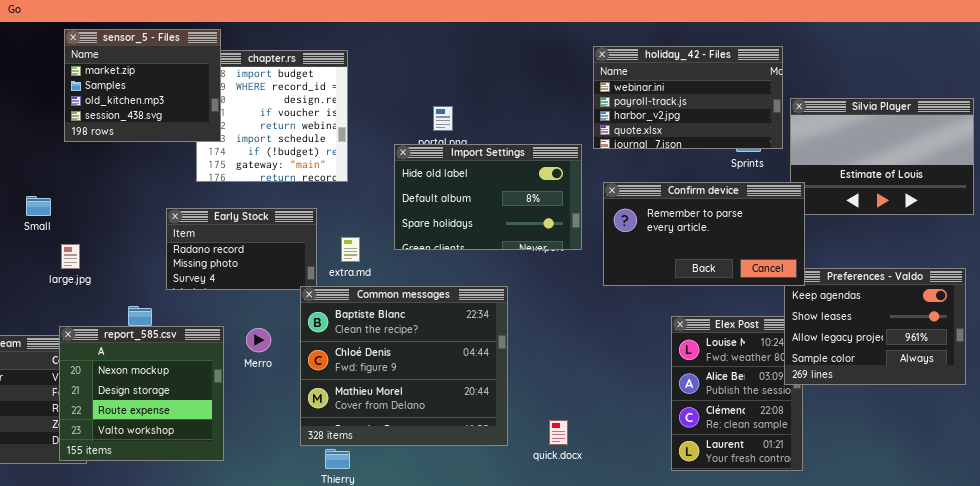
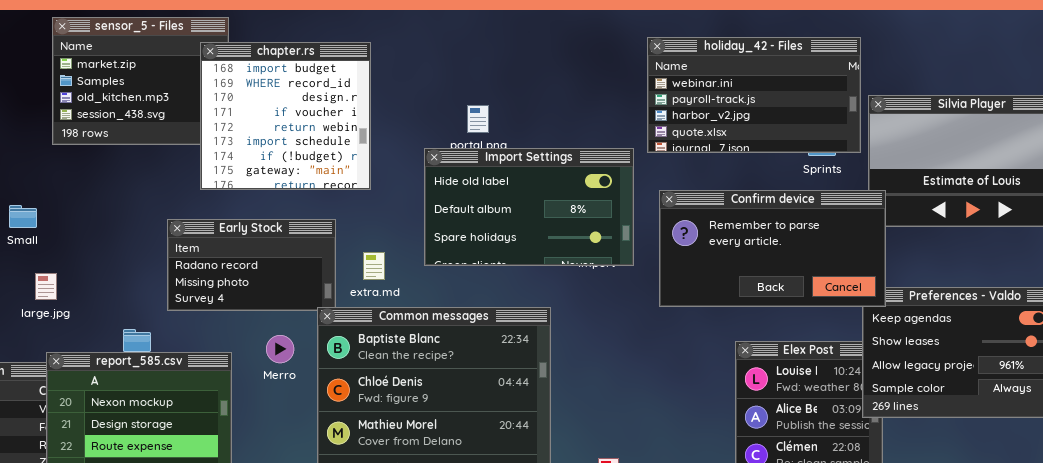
chapter.rs: [196,50,348,182] -> [200,42,371,190], raised
large.jpg: [61,244,80,269] -> [35,273,57,300], moved
Merro: [246,328,271,352] -> [266,335,294,363], moved

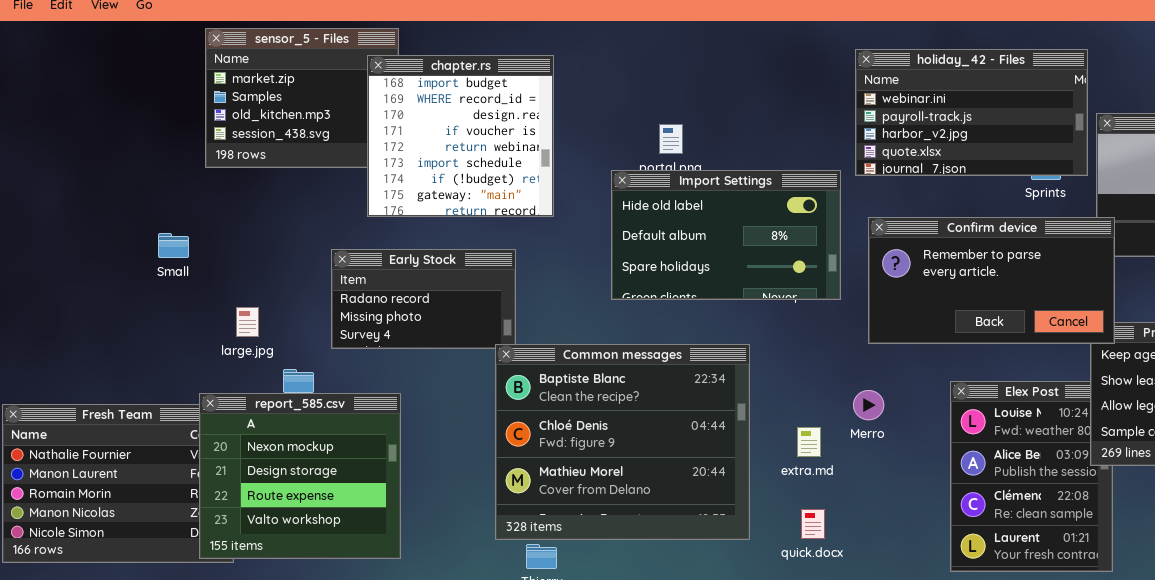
extra.md: [363,252,385,280] -> [797,427,821,457], moved
large.jpg: [35,273,57,300] -> [236,307,259,337], moved
Merro: [266,335,294,363] -> [853,390,884,420], moved

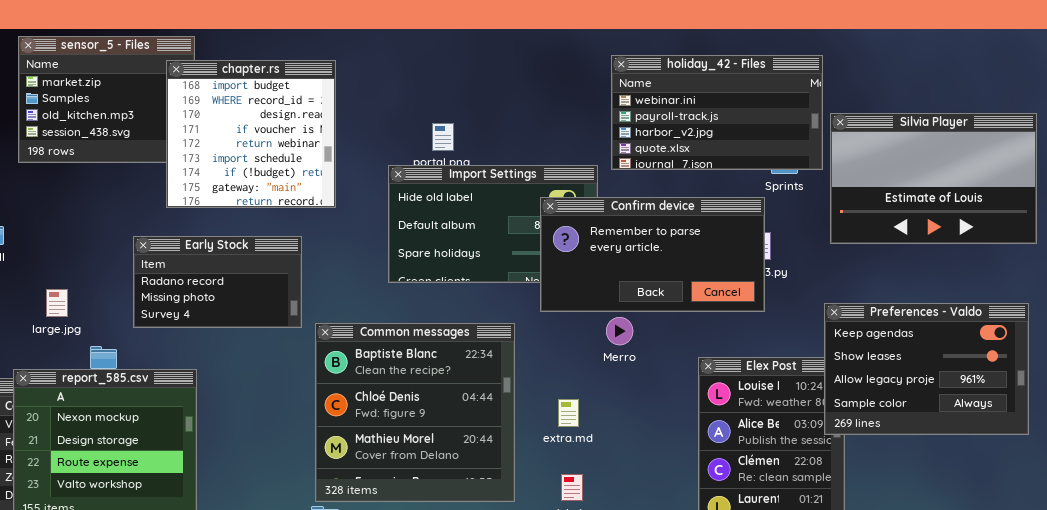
Confirm device: [868,217,1115,344] -> [540,197,765,312], moved
Common messages: [495,344,750,540] -> [315,323,515,502], resized
Merro: [853,390,884,420] -> [606,317,633,345], moved

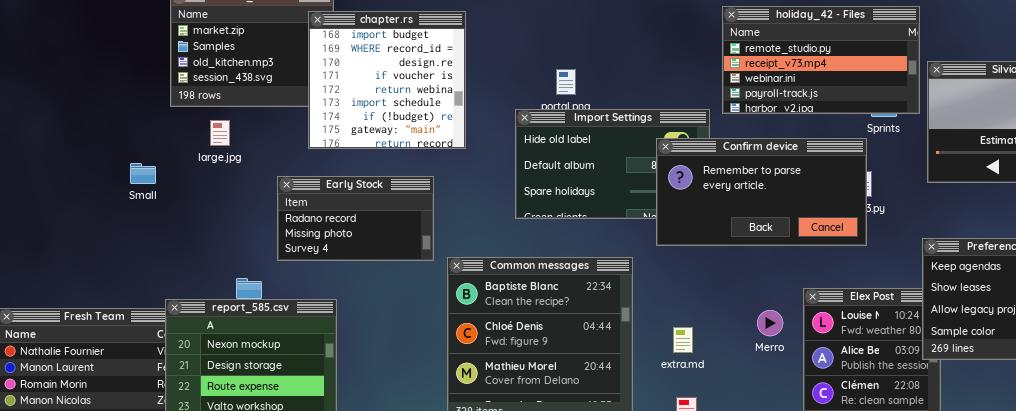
holiday_42 - Files: [611,55,823,170] -> [722,6,920,114], scrolled up 2 rows
large.jpg: [46,289,68,317] -> [210,120,230,146], moved
Merro: [606,317,633,345] -> [757,310,783,336], moved

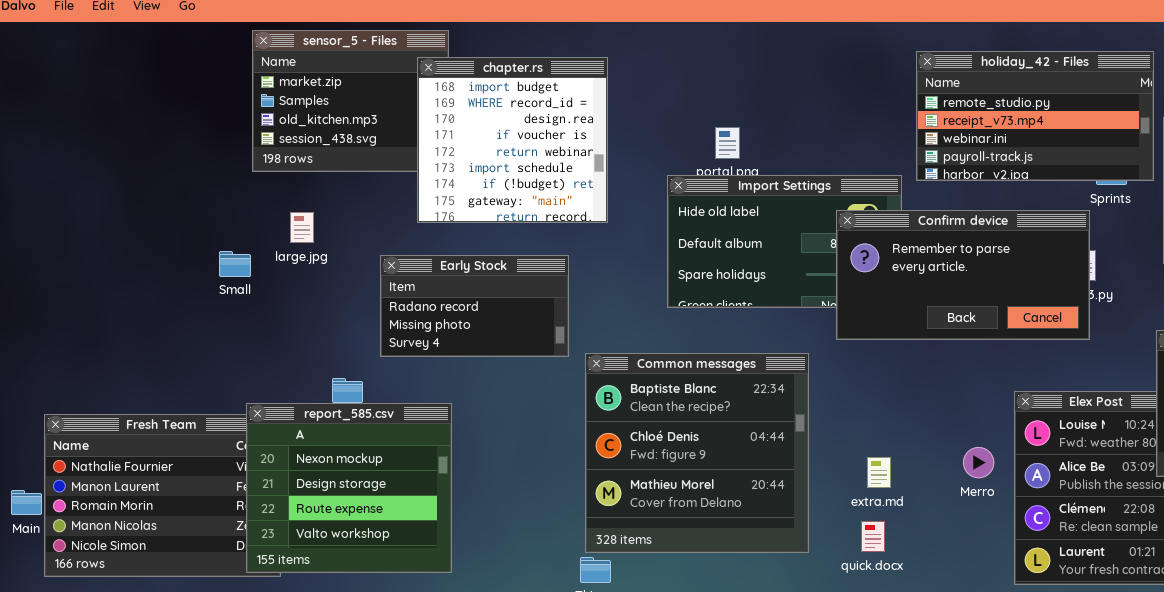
large.jpg: [210,120,230,146] -> [290,212,314,243], moved
Small: [130,163,156,184] -> [219,251,251,277], moved
Merro: [757,310,783,336] -> [963,447,994,478], moved
extra.md: [673,327,693,353] -> [867,457,891,488], moved

